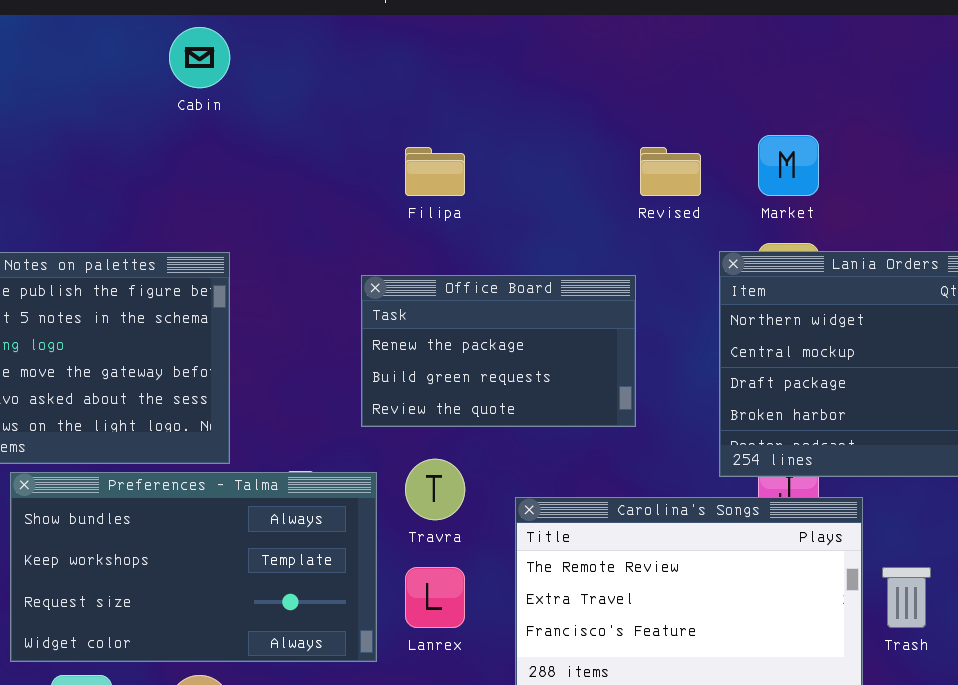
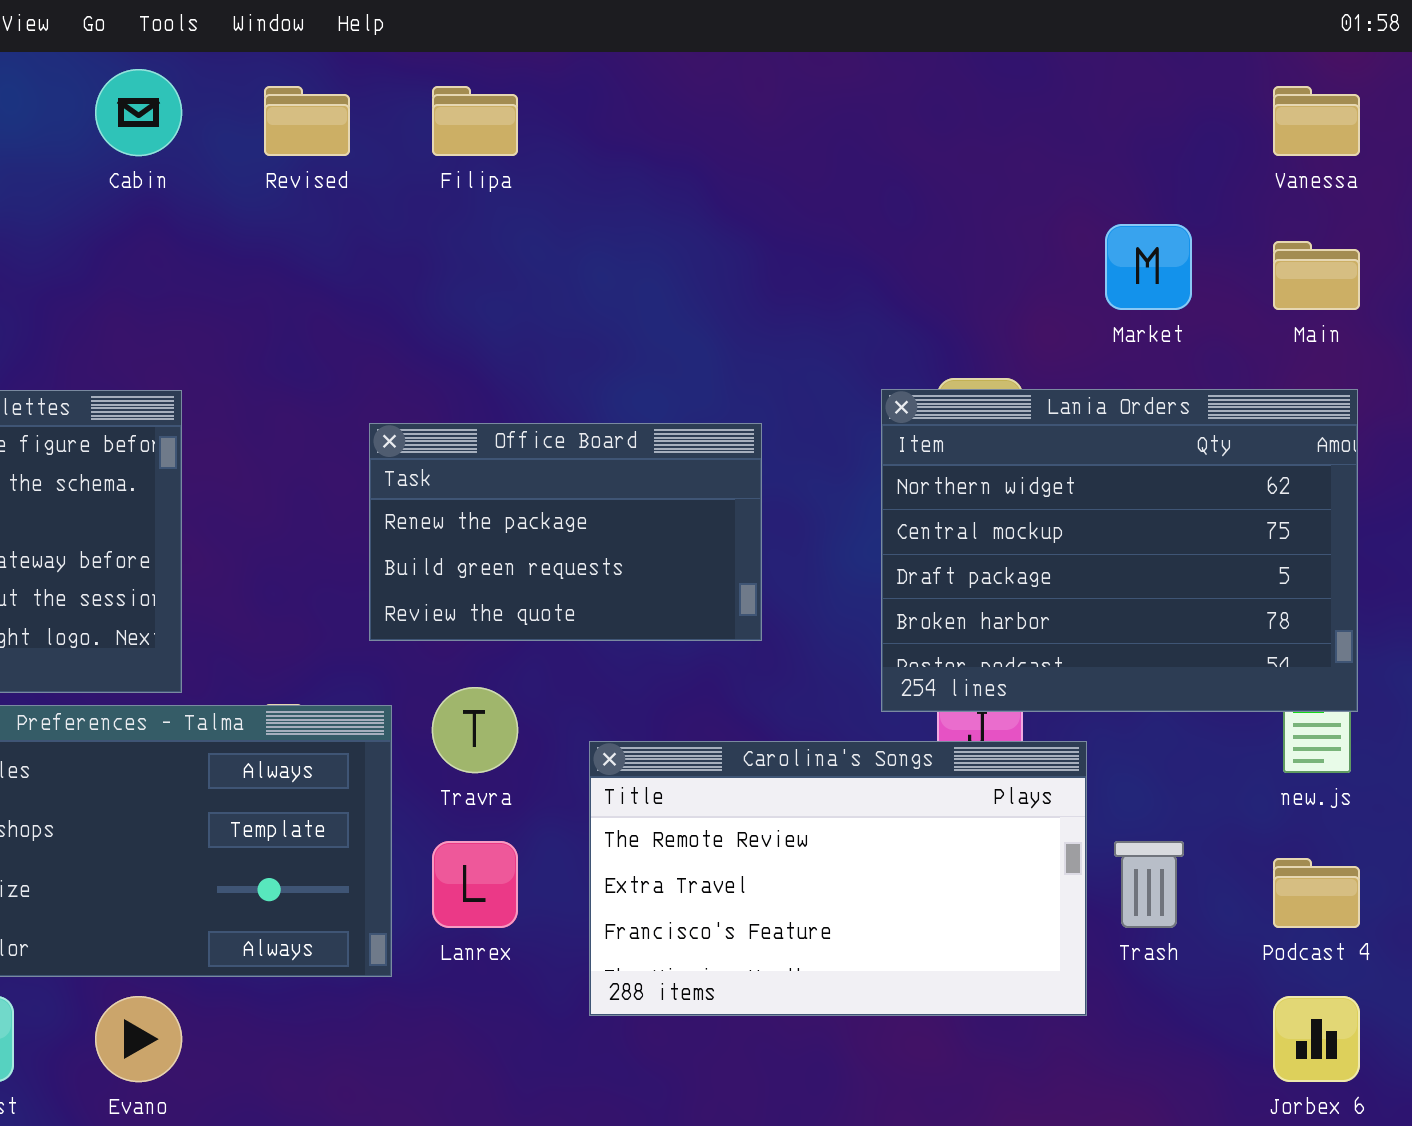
Market: [758,135,819,196] -> [1105,224,1192,310], moved
Filipa: [405,147,465,196] -> [432,86,518,156], moved
Revised: [640,147,701,196] -> [264,86,350,156], moved

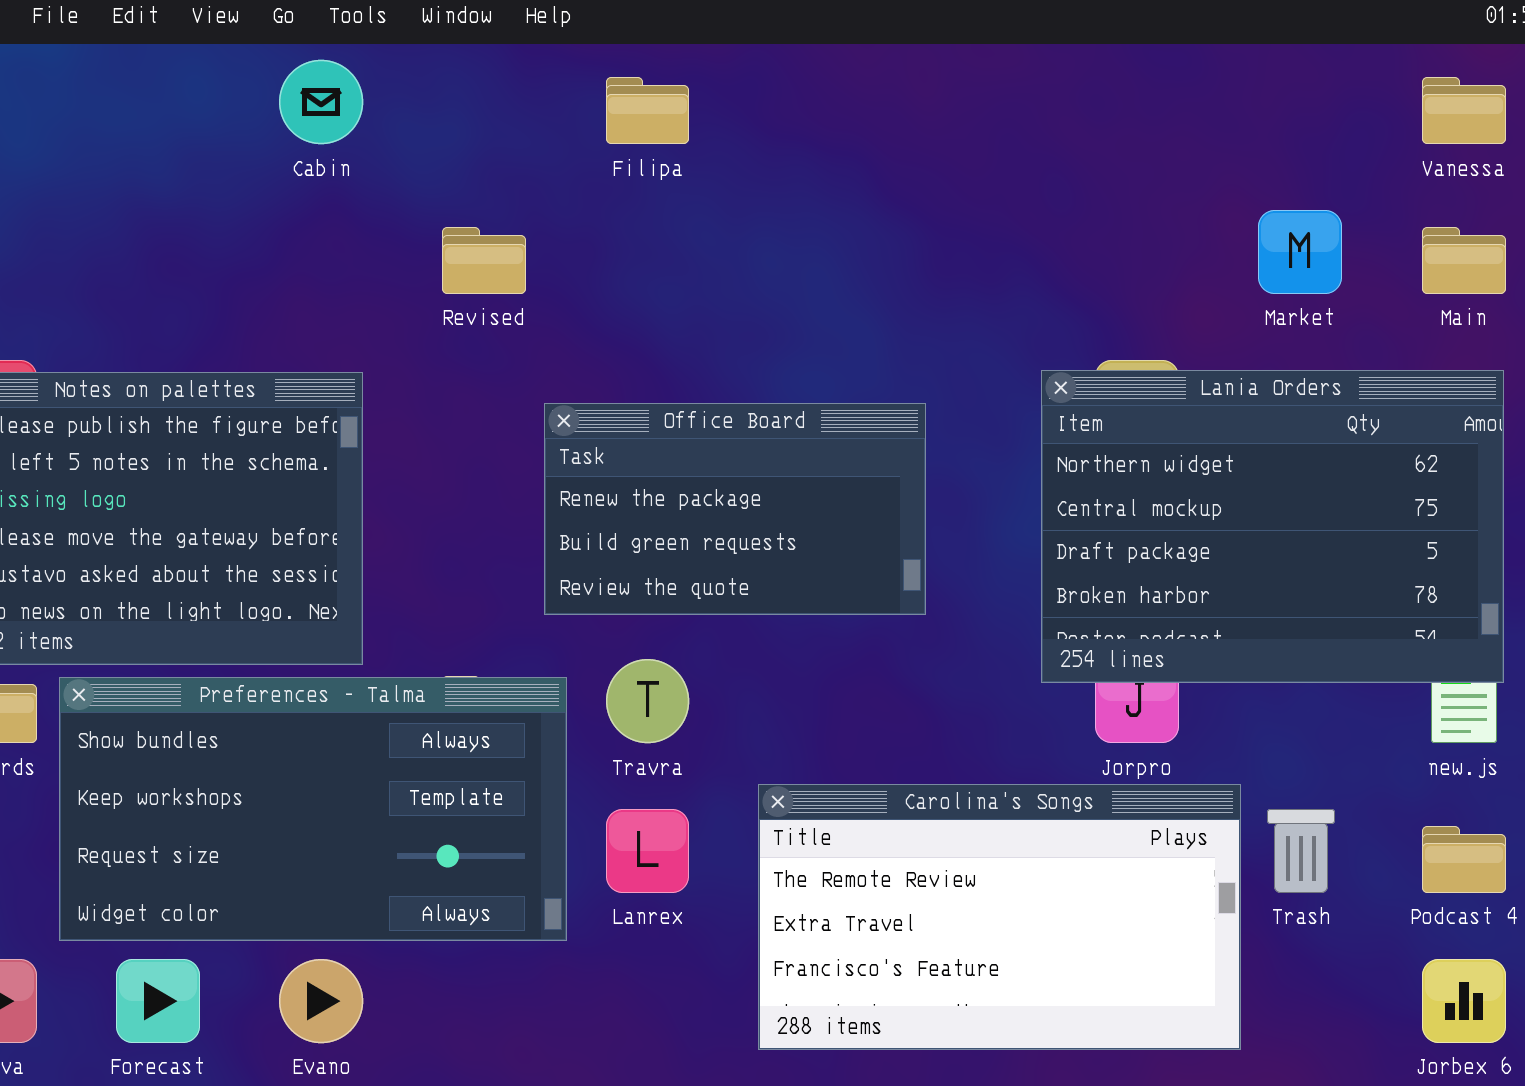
Revised: [264,86,350,156] -> [442,227,526,294], moved
Carolina's Songs: [589,741,1087,1016] -> [758,784,1241,1050], moved

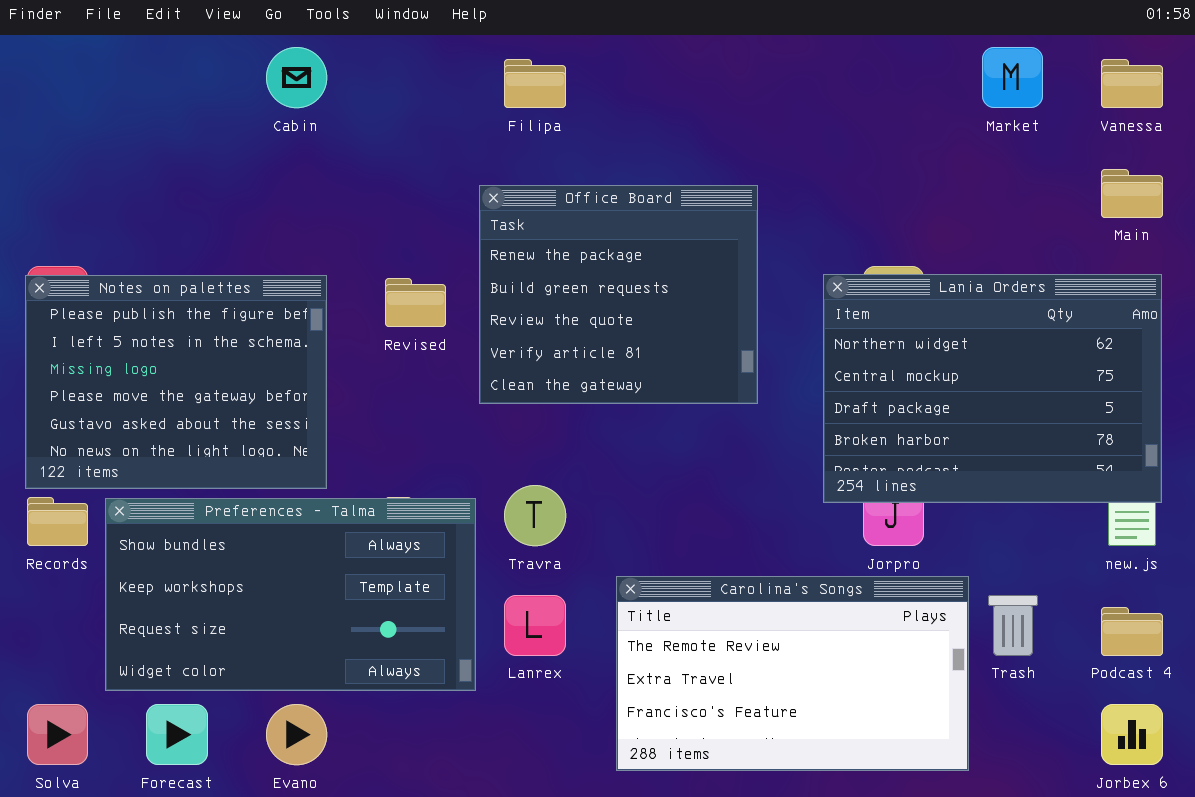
Market: [1258,210,1342,294] -> [982,47,1043,108], moved
Revised: [442,227,526,294] -> [385,278,446,327], moved
Office Board: [544,403,926,615] -> [479,185,758,404], moved, resized

